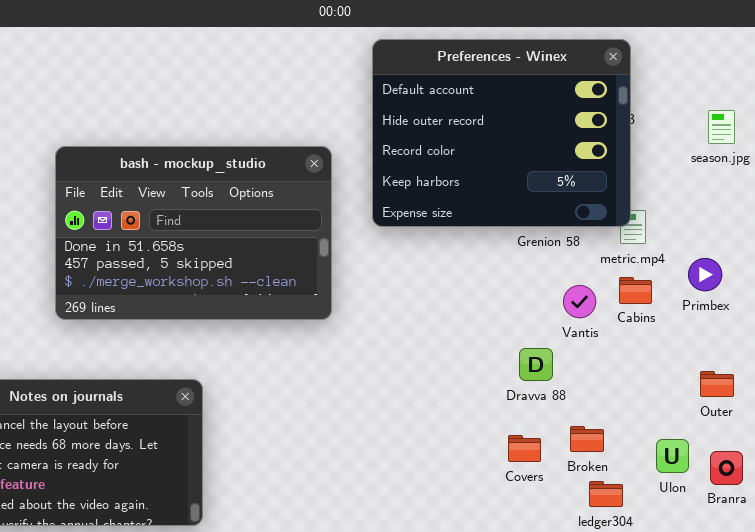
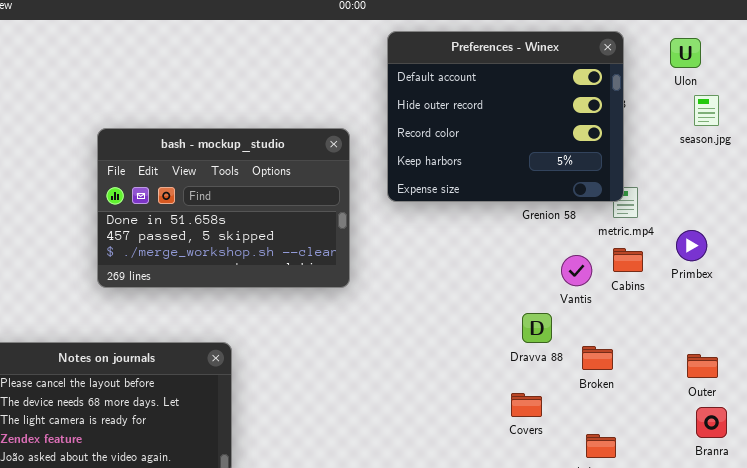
Outer: [700,371,734,397] -> [687,354,718,378], moved
Broken: [570,426,604,452] -> [582,346,613,370], moved
Ulon: [656,439,689,473] -> [670,38,701,68], moved

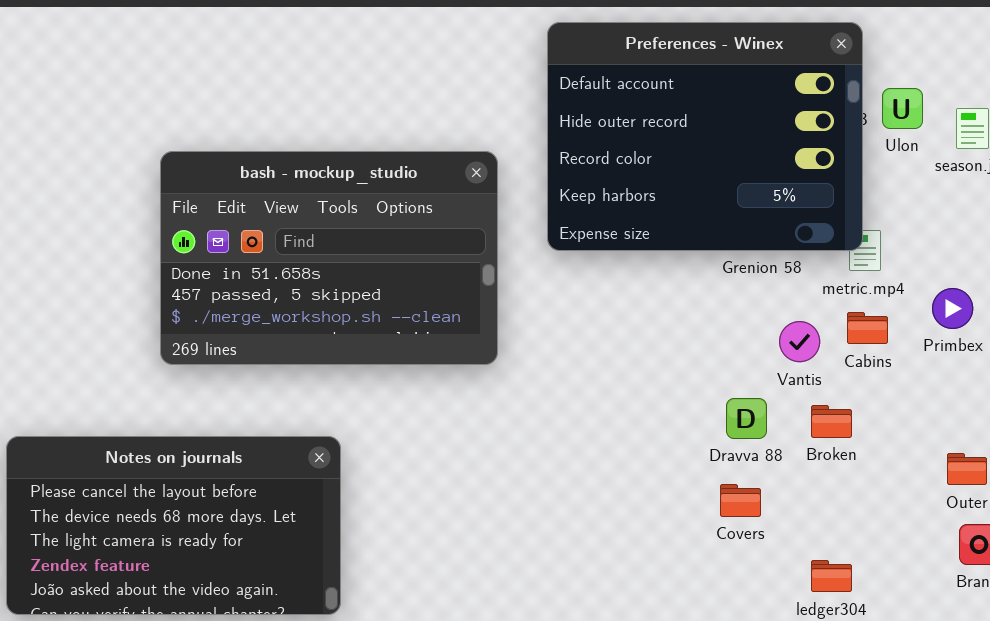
Ulon: [670,38,701,68] -> [882,88,923,129], moved
Broken: [582,346,613,370] -> [811,405,852,438], moved
Covers: [511,393,542,417] -> [720,484,761,517], moved

